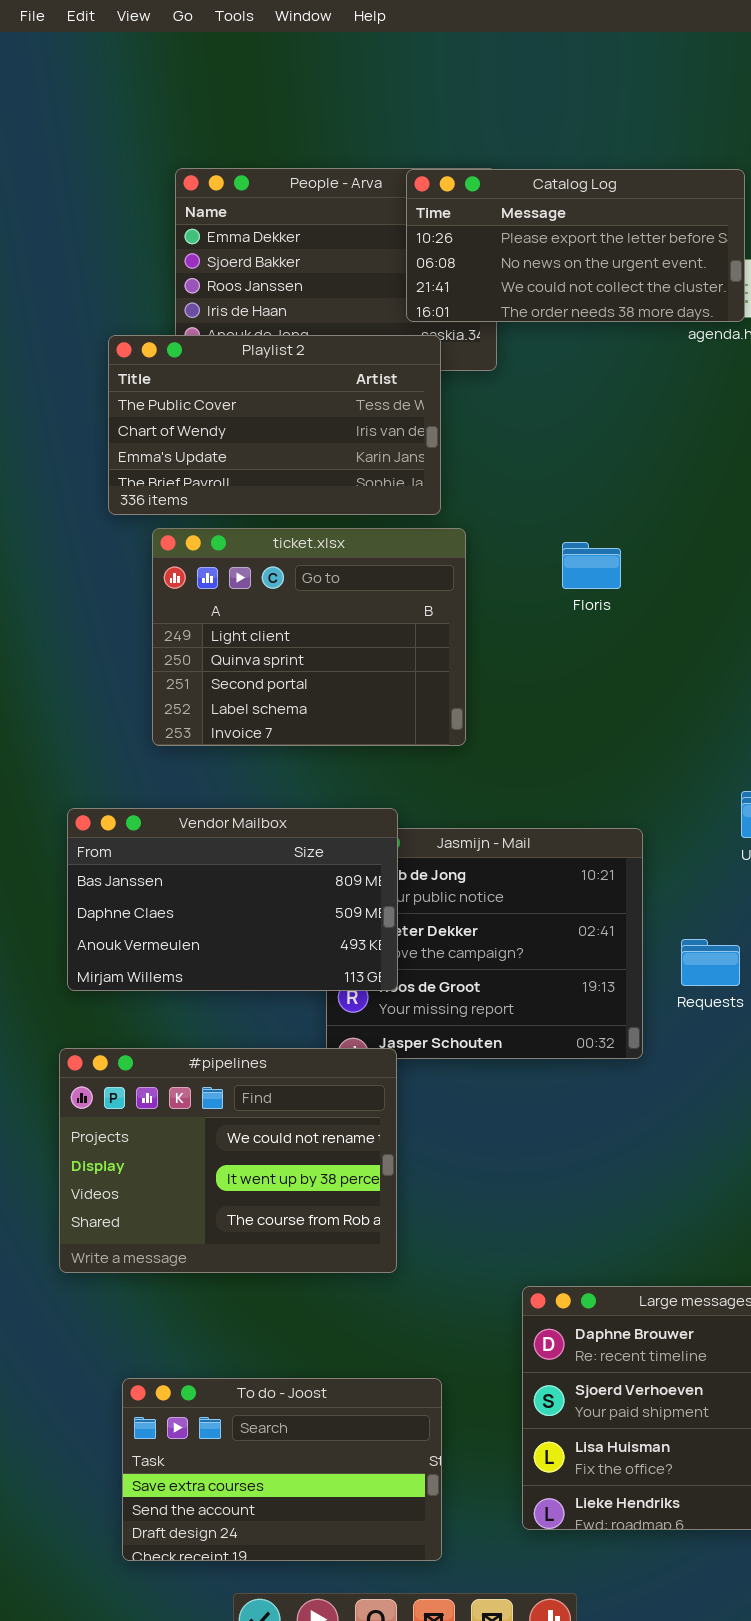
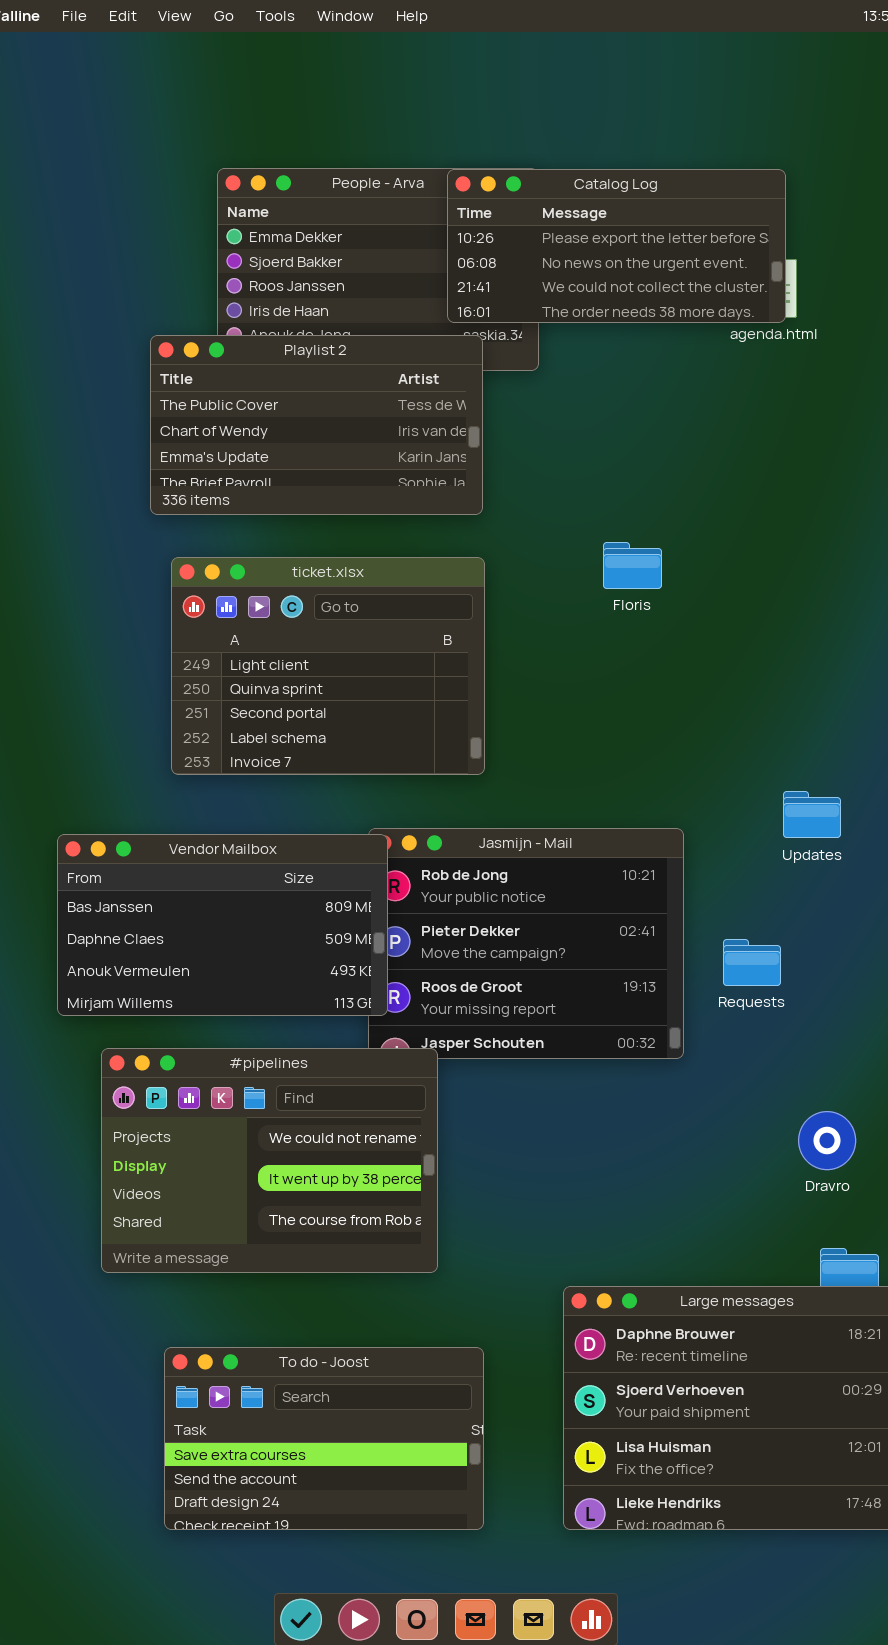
ticket.xlsx: [152,528,466,746] -> [171,557,485,775], moved
Vendor Mailbox: [67,808,398,991] -> [57,834,388,1016], moved
To do - Joost: [122,1378,442,1561] -> [164,1347,484,1530], moved

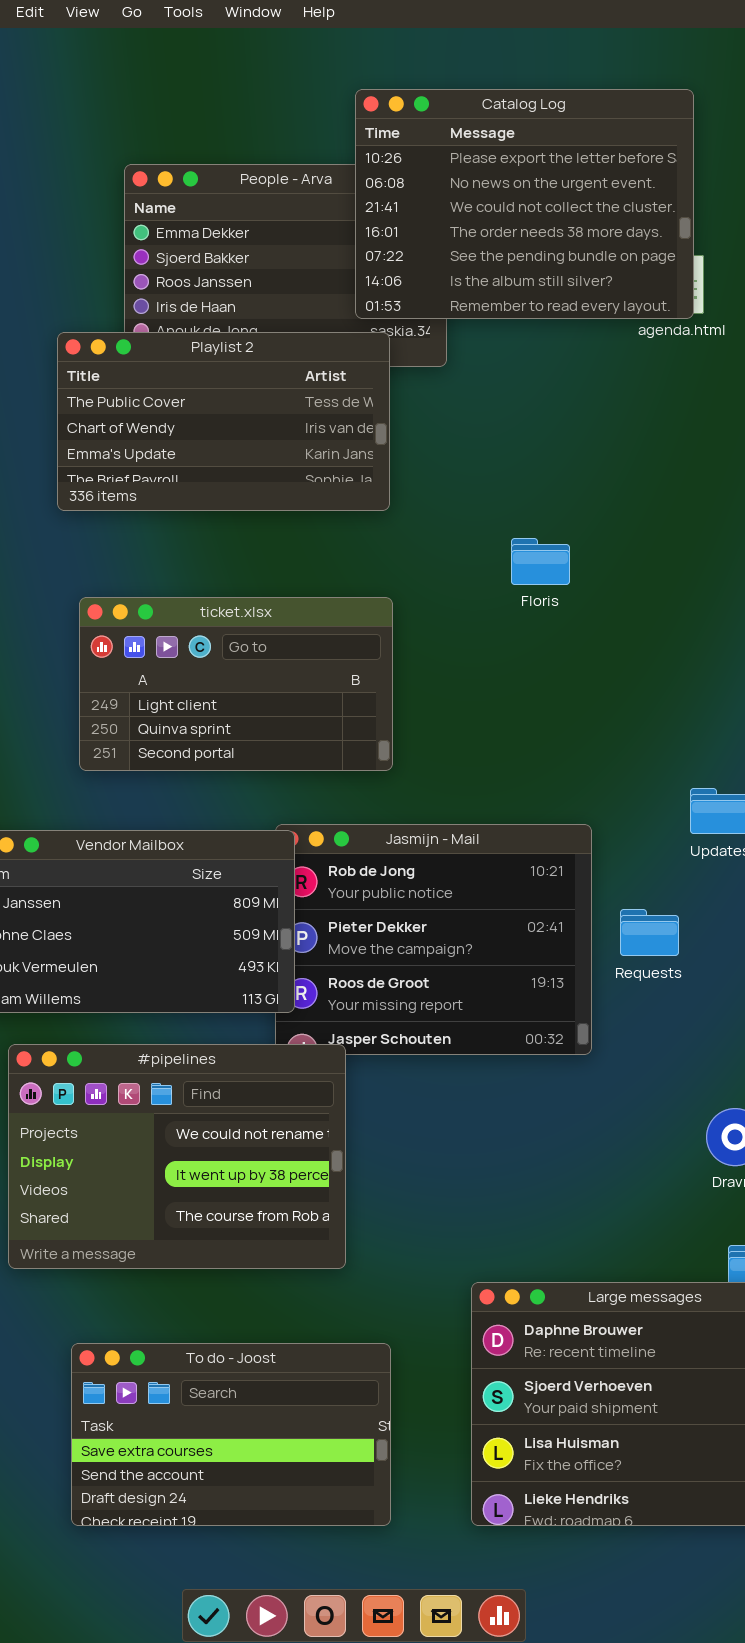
Catalog Log: [447,169,786,323] -> [355,89,694,319], resized
ticket.xlsx: [171,557,485,775] -> [79,597,393,771], resized
Requests: [723,939,781,986] -> [620,909,679,956], moved

